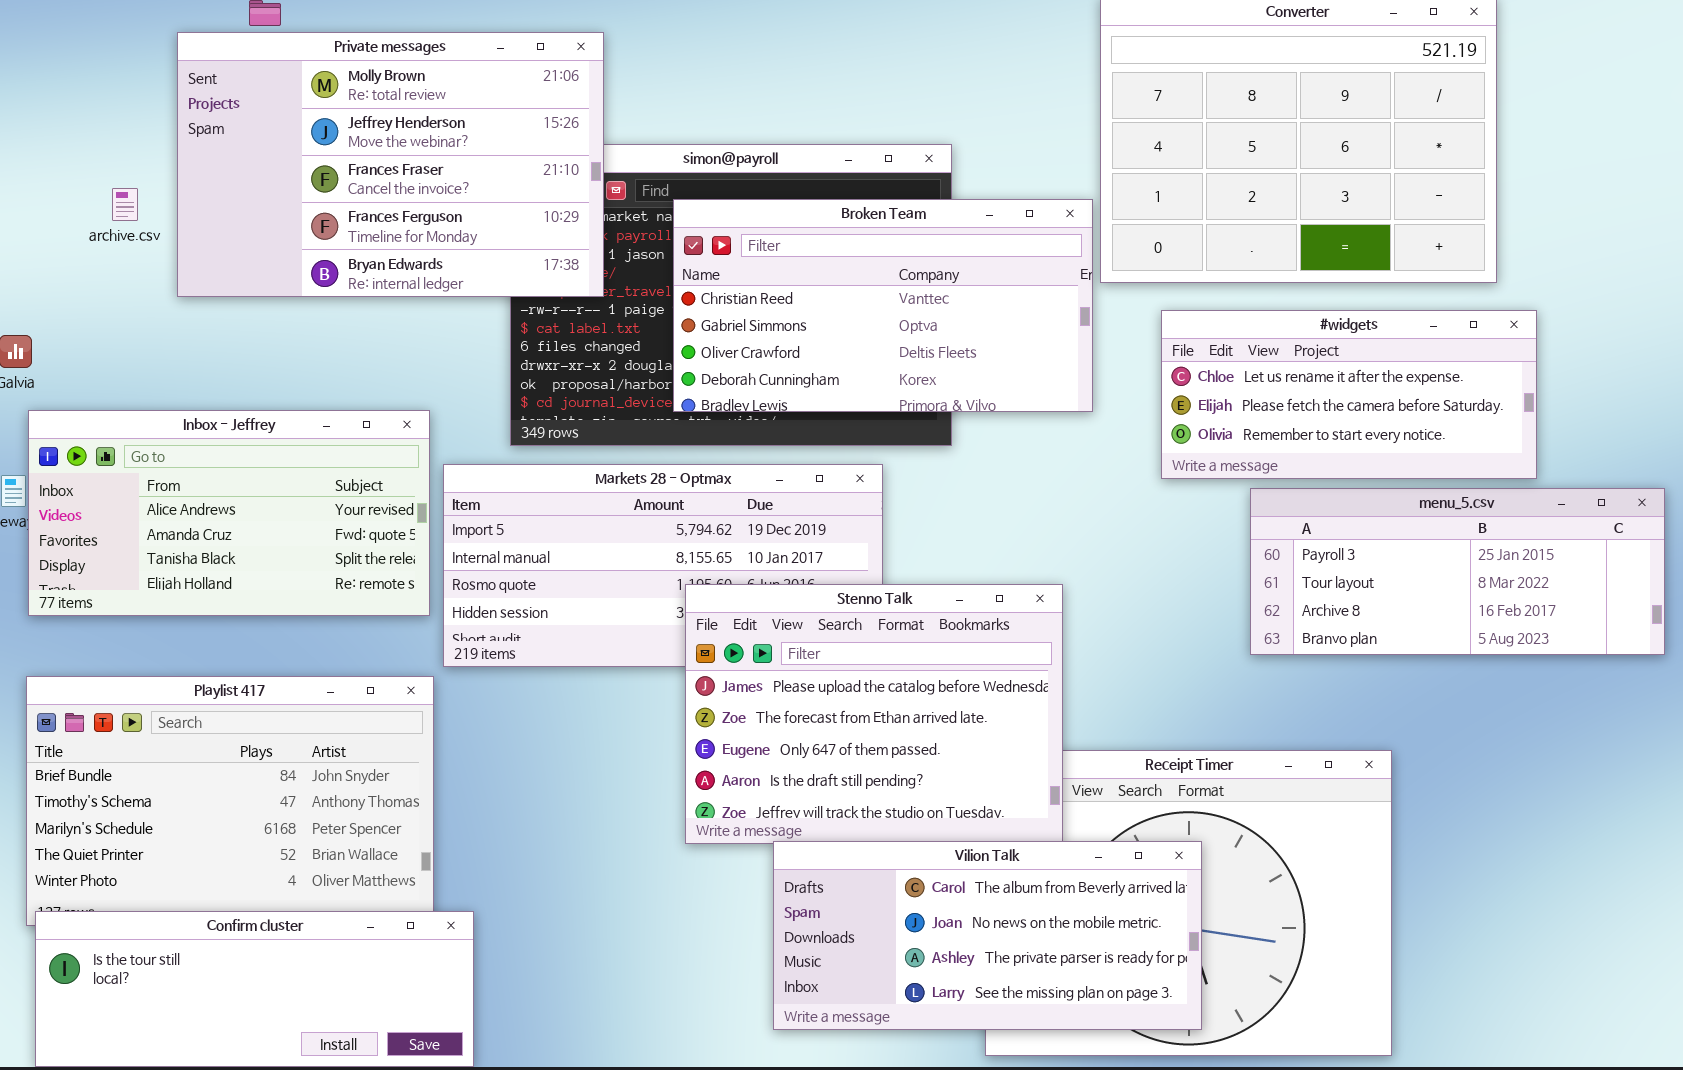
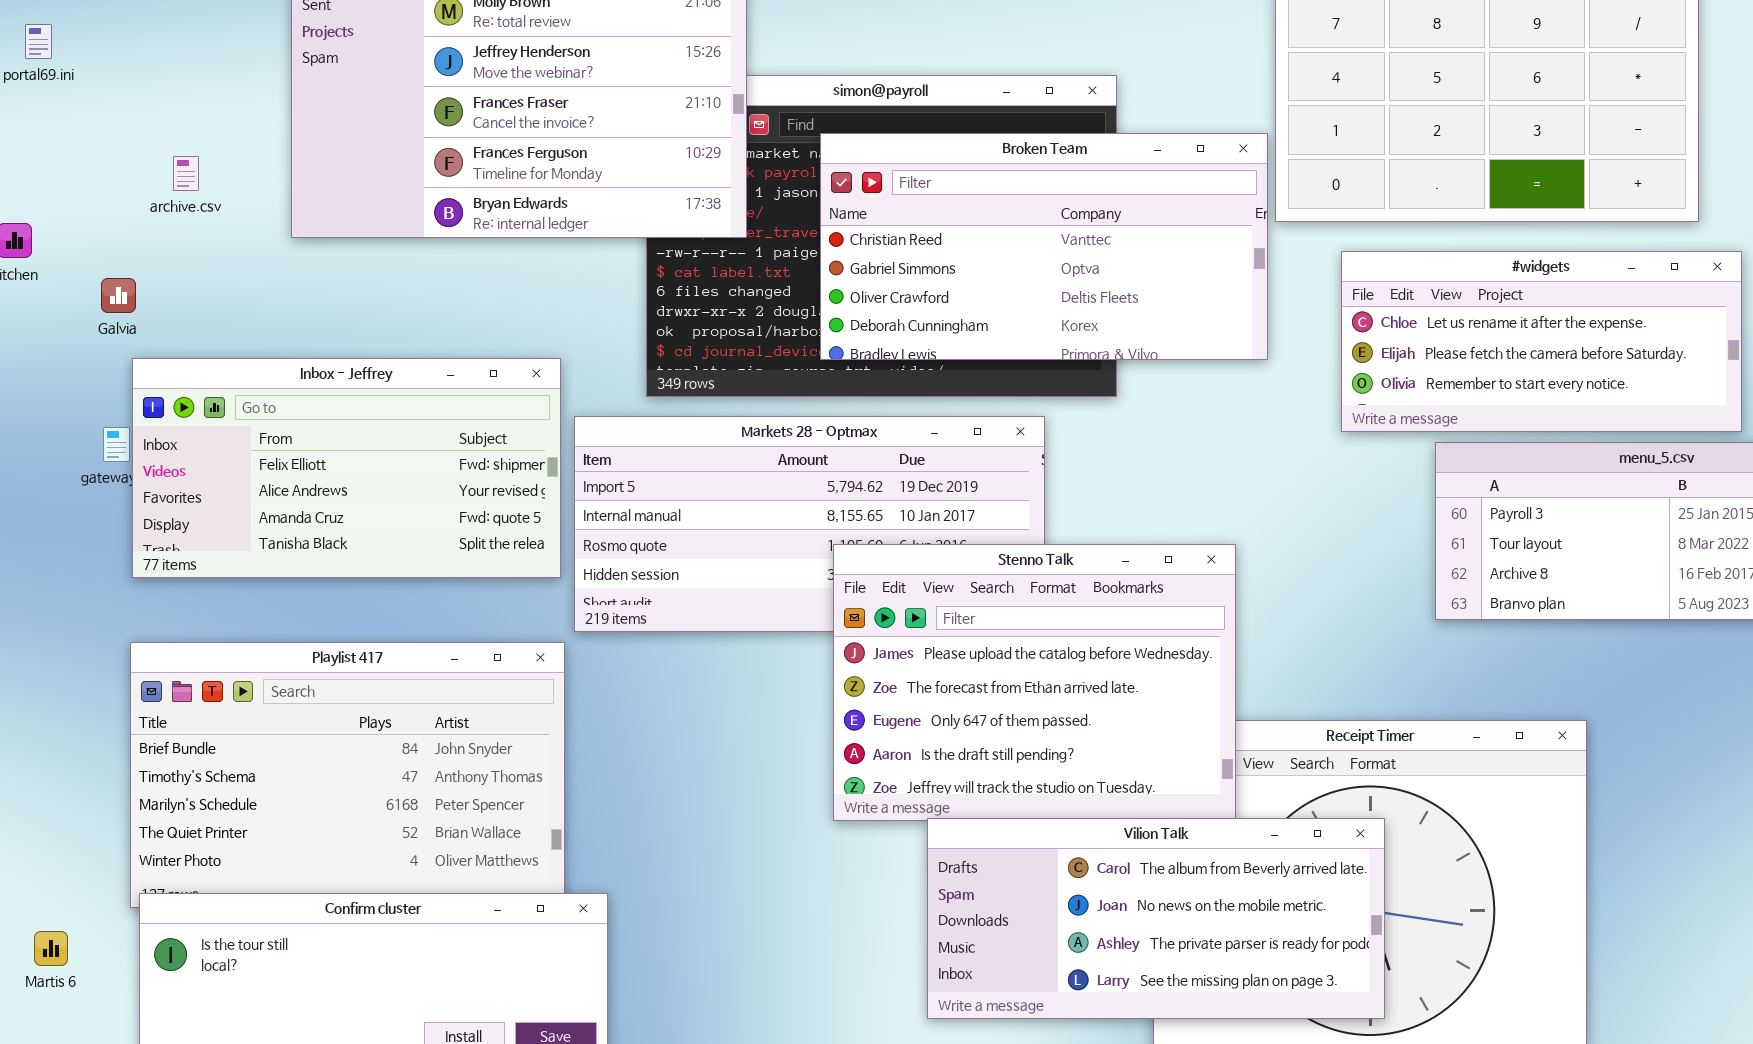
archive.csv: [112,188,138,221] -> [173,156,199,191], moved
Inbox - Jeffrey: [28,410,430,616] -> [132,358,561,578], scrolled up 1 row

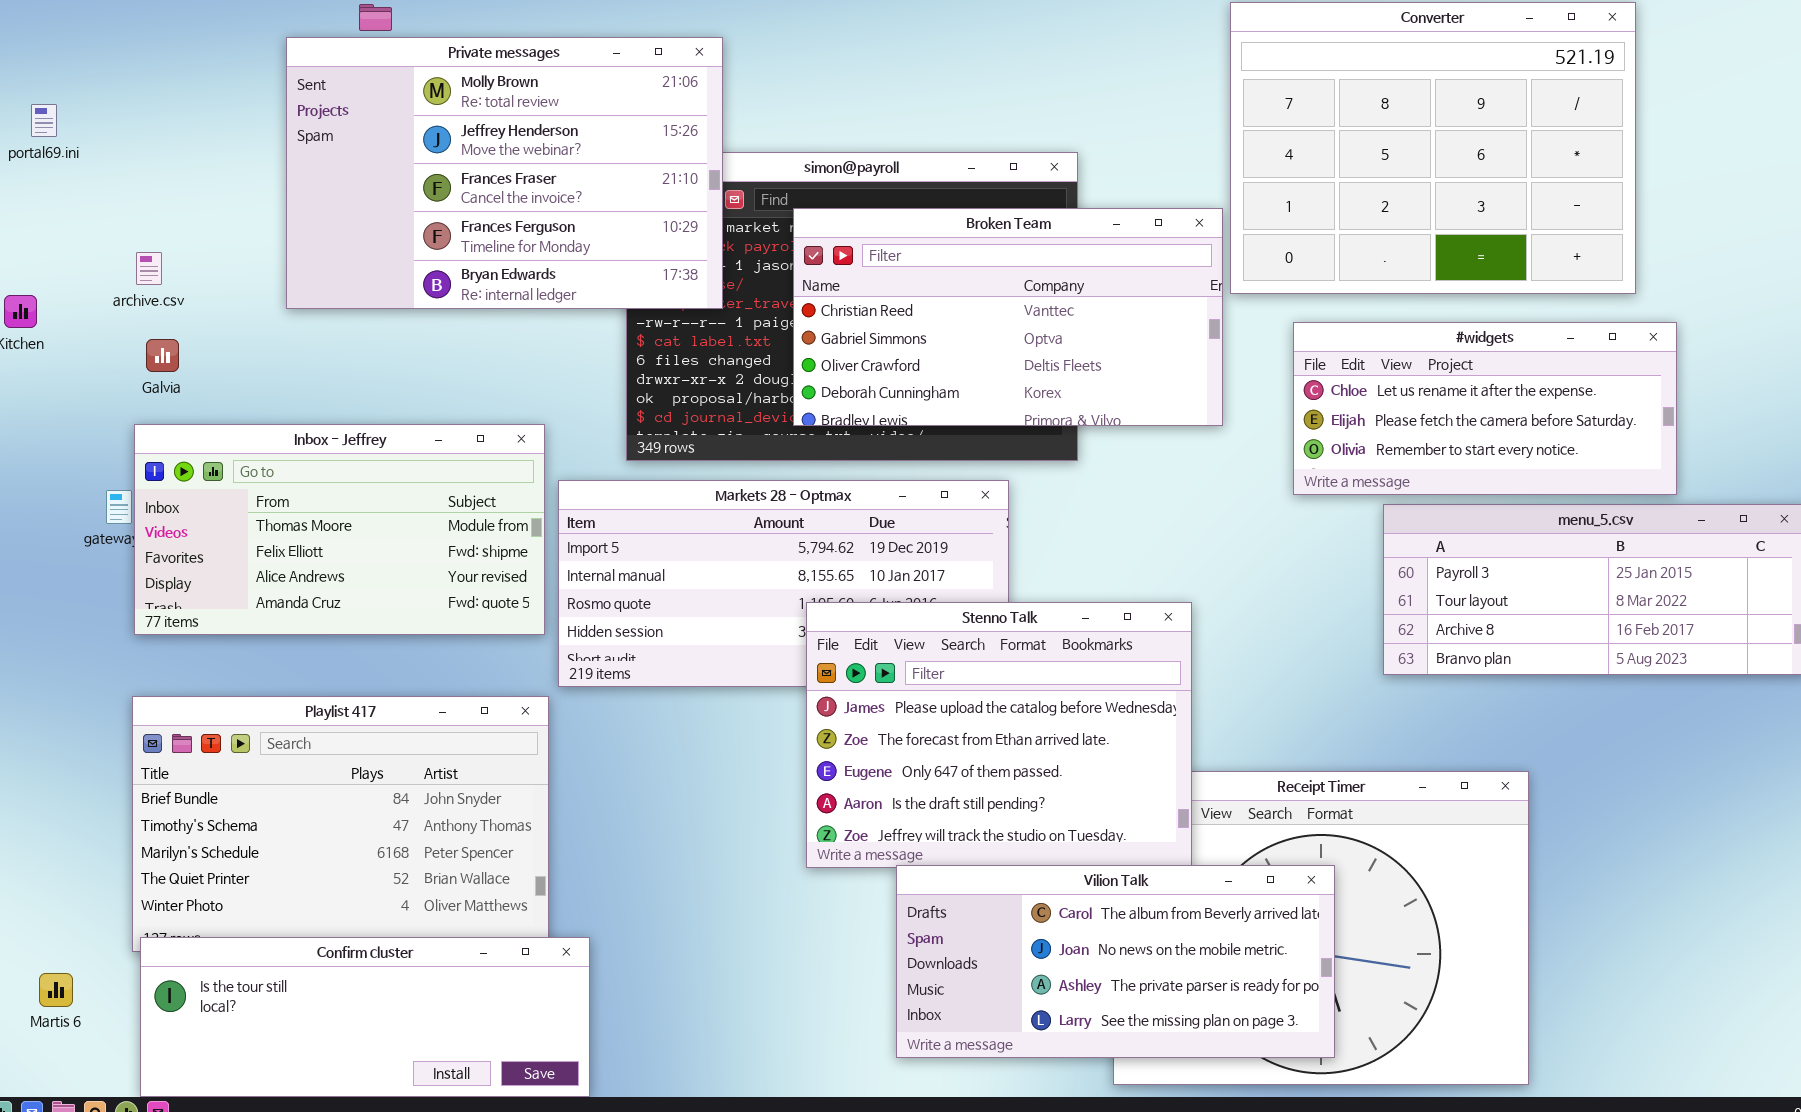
archive.csv: [173,156,199,191] -> [136,252,162,285], moved
Galvia: [101,278,136,313] -> [146,339,179,372], moved
Inbox - Jeffrey: [132,358,561,578] -> [134,424,545,635], scrolled up 1 row

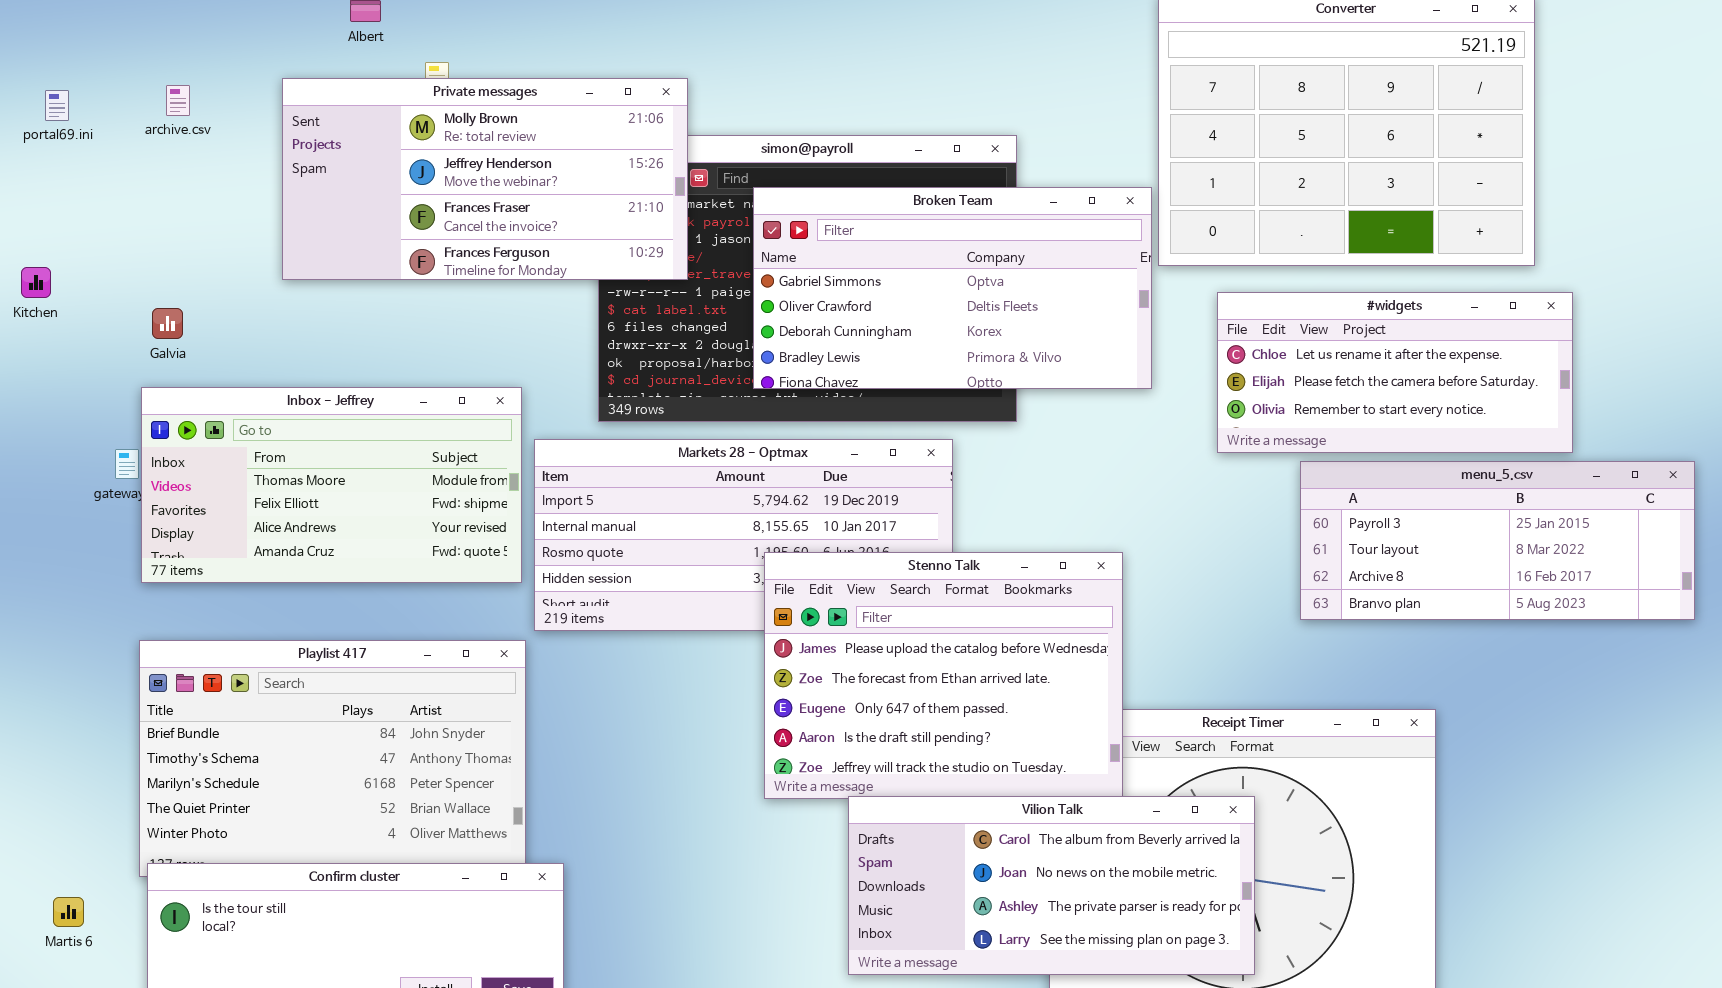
Private messages: [286,37,723,309] -> [282,78,688,280], resized
Broken Team: [793,208,1223,426] -> [753,187,1152,389], scrolled down 1 row
archive.csv: [136,252,162,285] -> [166,85,190,116], moved

